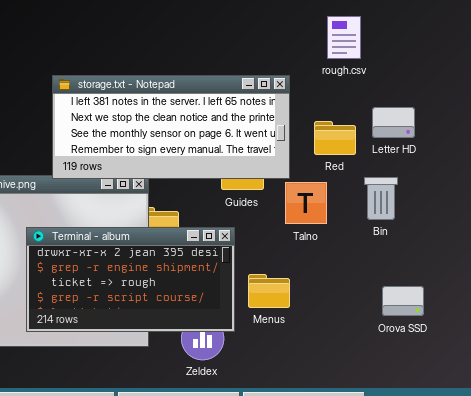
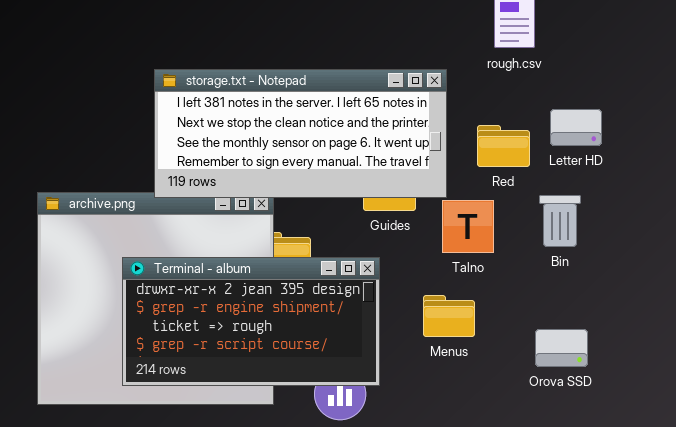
Menus: [248,274,290,308] -> [423,295,475,337], moved
Orova SSD: [382,286,424,316] -> [535,329,588,367], moved

